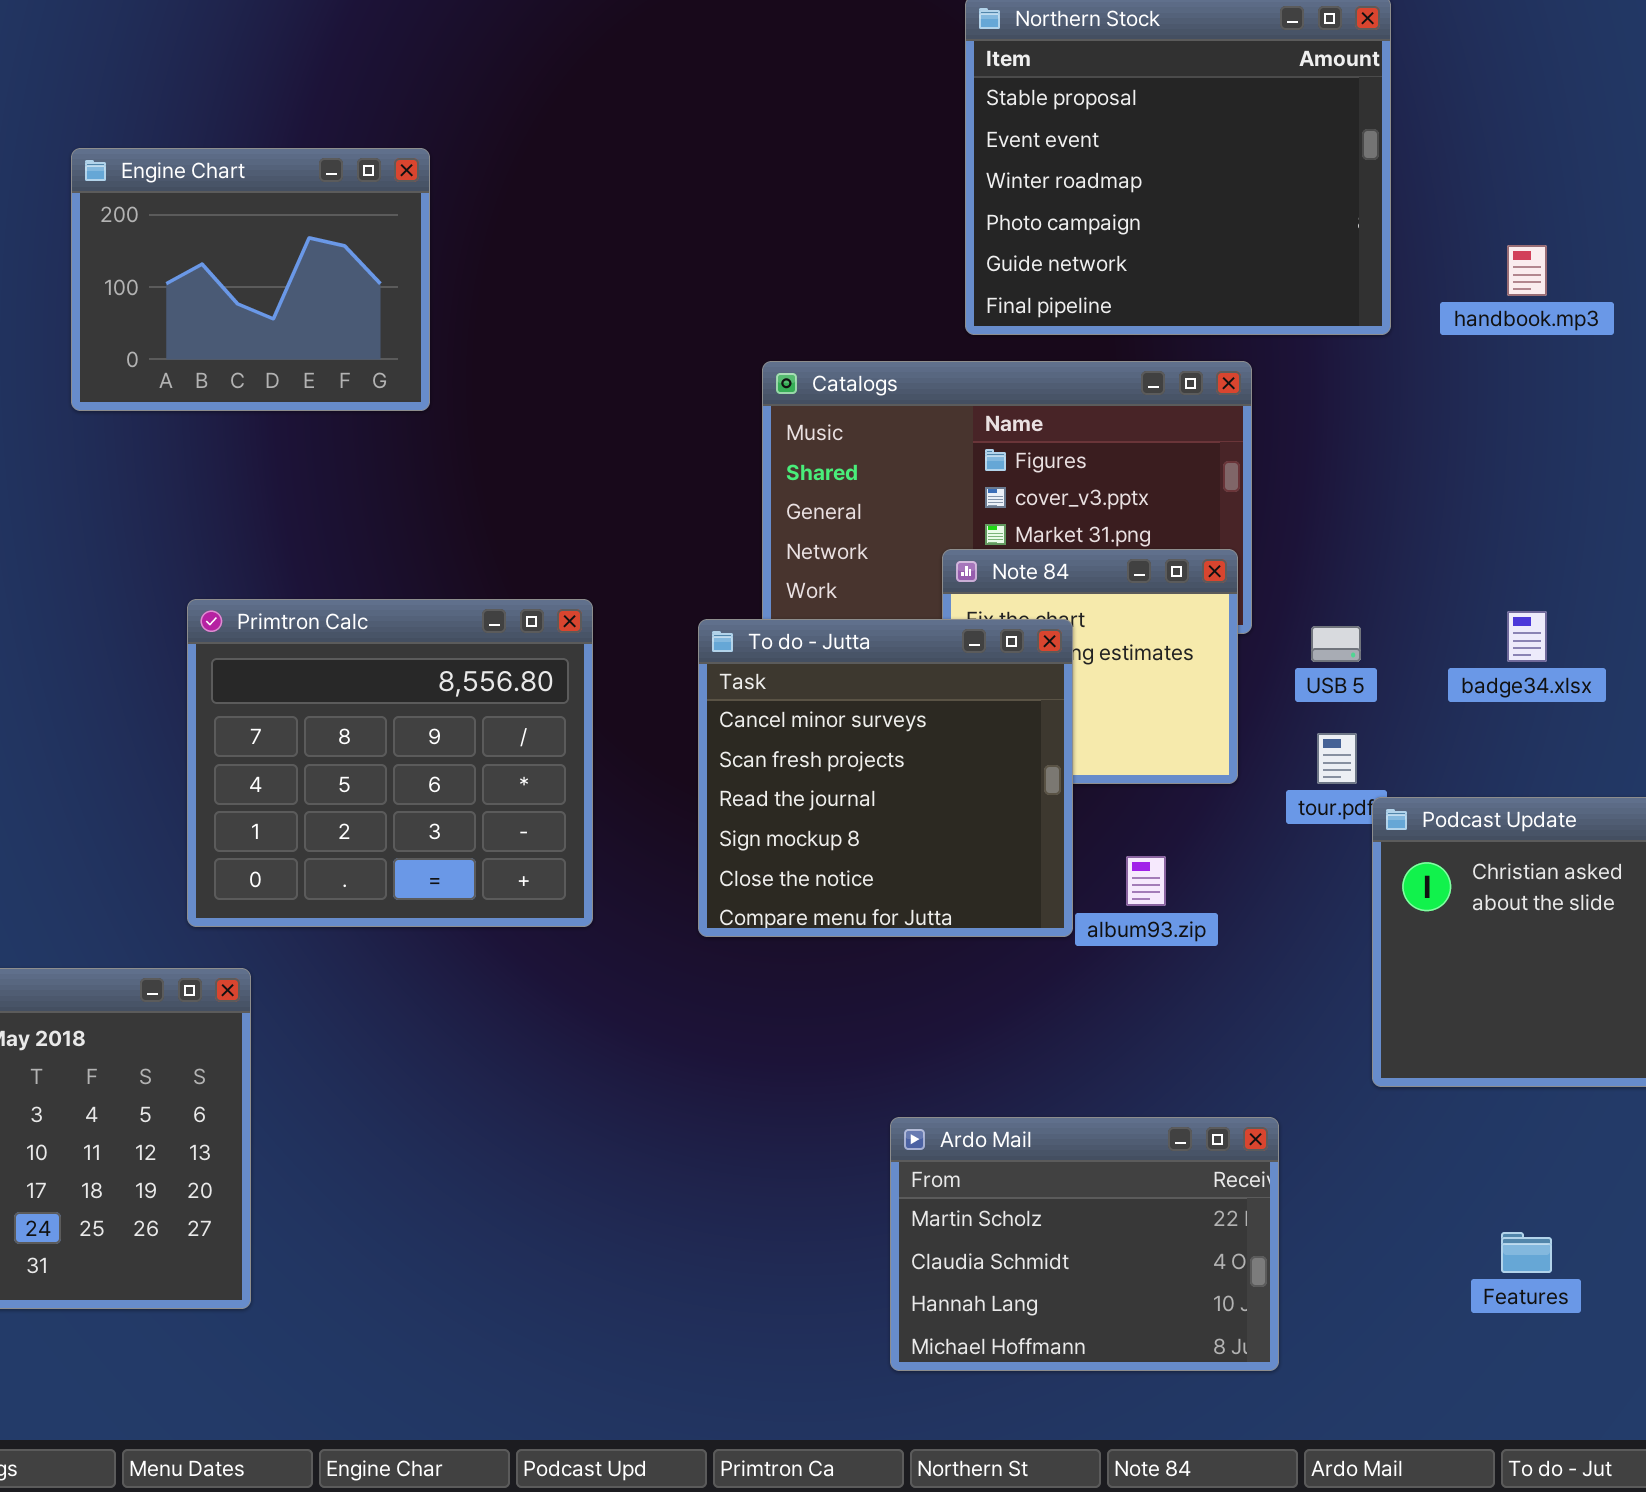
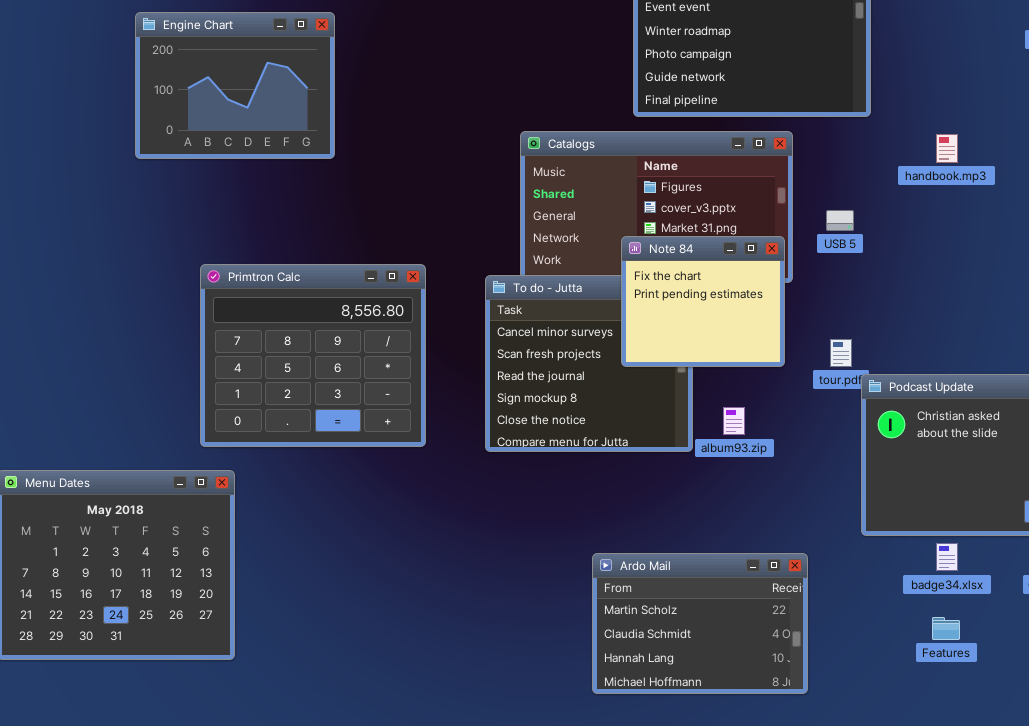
handbook.mp3: [1507,245,1547,296] -> [936,134,958,163], moved
Note 84: [942,549,1238,784] -> [621,236,785,367], raised
badge34.xlsx: [1507,611,1547,662] -> [936,543,958,571], moved
USB 5: [1311,626,1361,662] -> [826,210,854,231], moved

